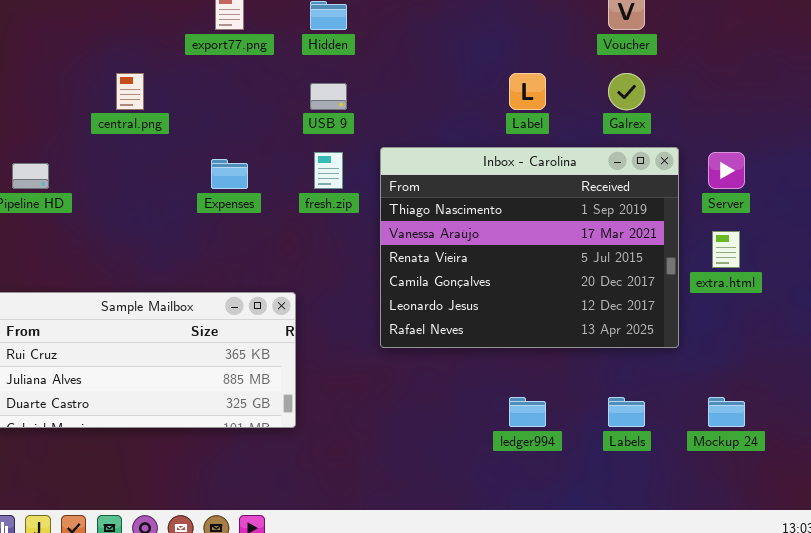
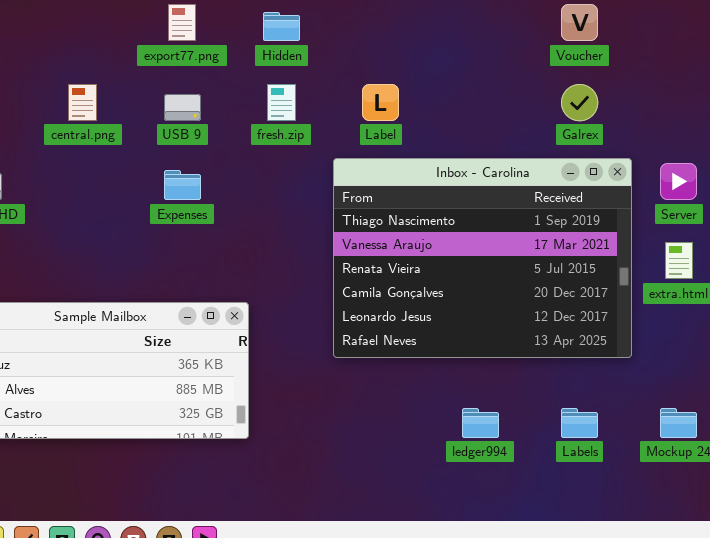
Label: [509,73,546,110] -> [362,84,399,121], moved
USB 9: [310,83,347,110] -> [164,94,201,121], moved
fresh.zip: [314,152,343,189] -> [267,84,296,121], moved

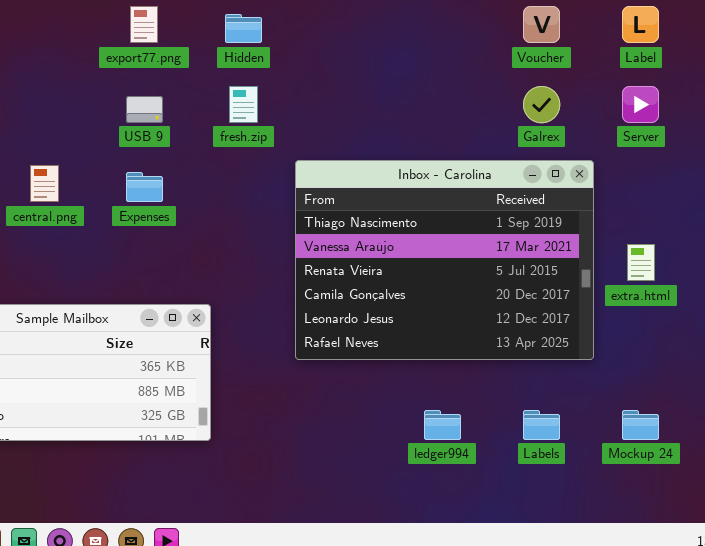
central.png: [68,84,97,121] -> [30,165,59,202], moved
Label: [362,84,399,121] -> [622,6,659,43], moved
Server: [660,163,697,200] -> [622,86,659,123], moved

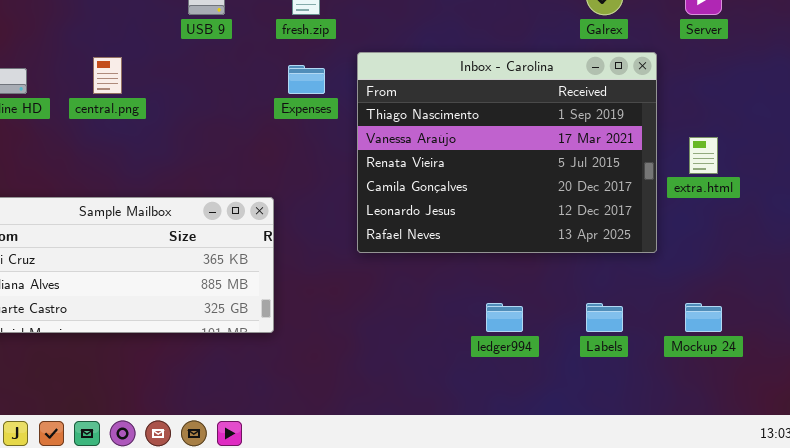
Expenses: [126,172,163,202] -> [288,65,325,94], moved

